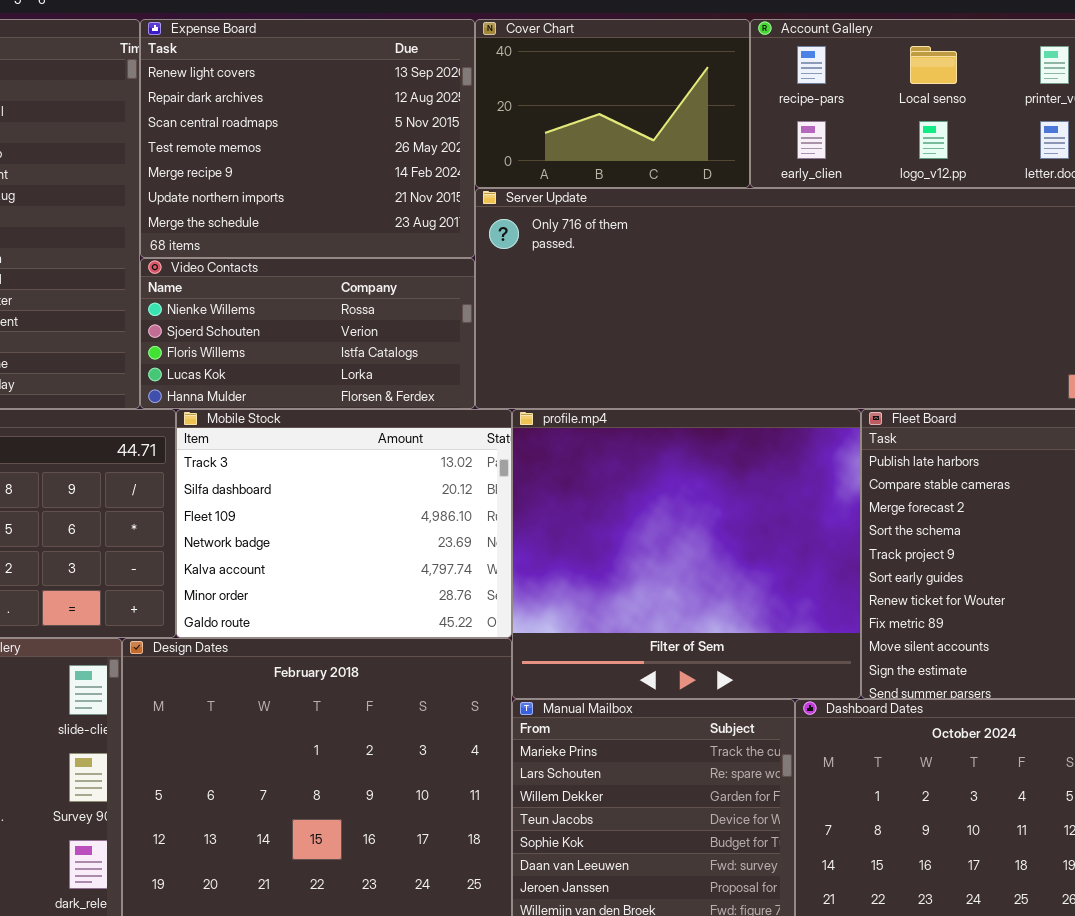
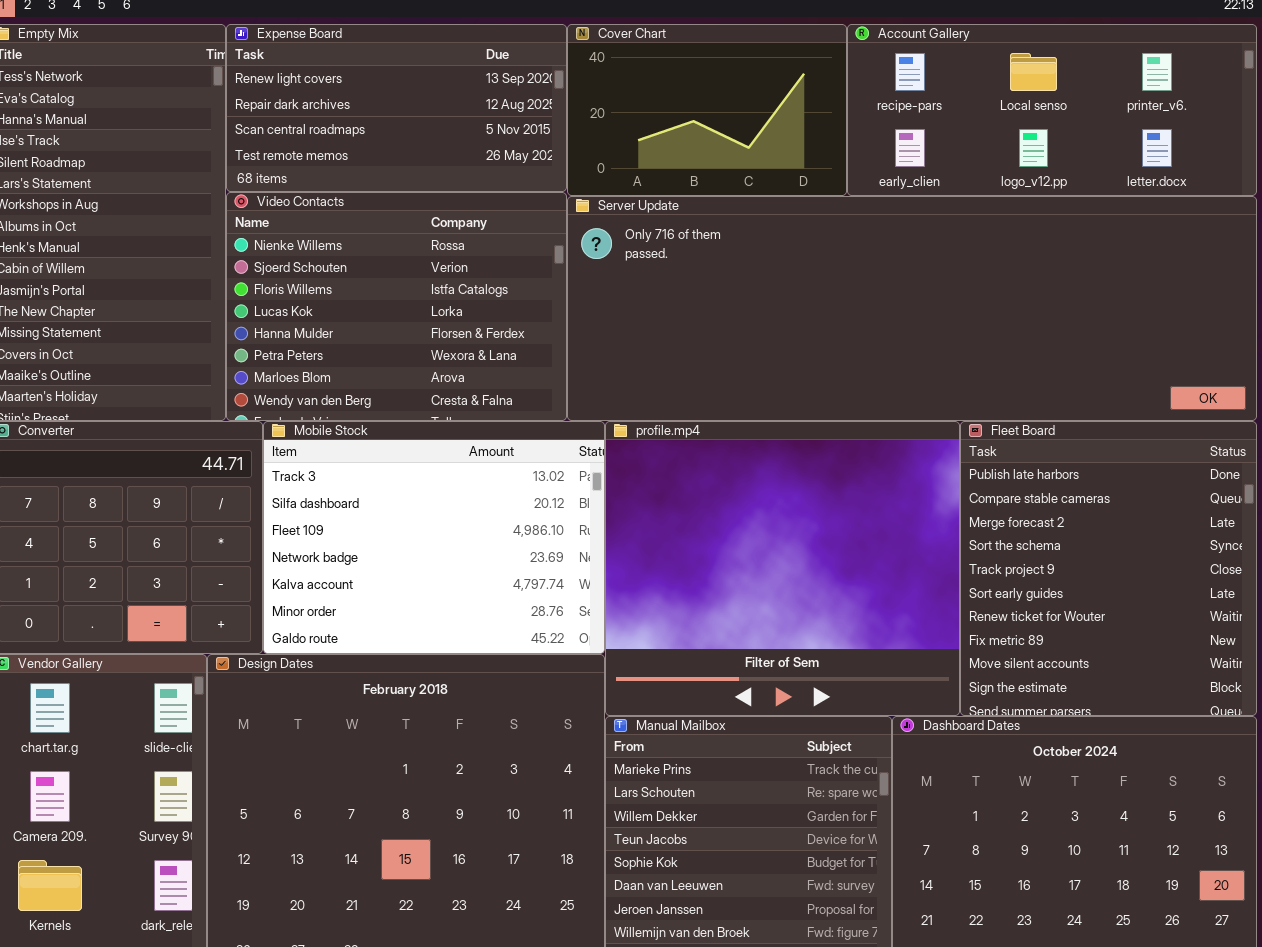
Expense Board: [140,19,475,258] -> [226,24,567,192], resized
Video Contacts: [140,258,475,409] -> [226,192,567,421], resized

